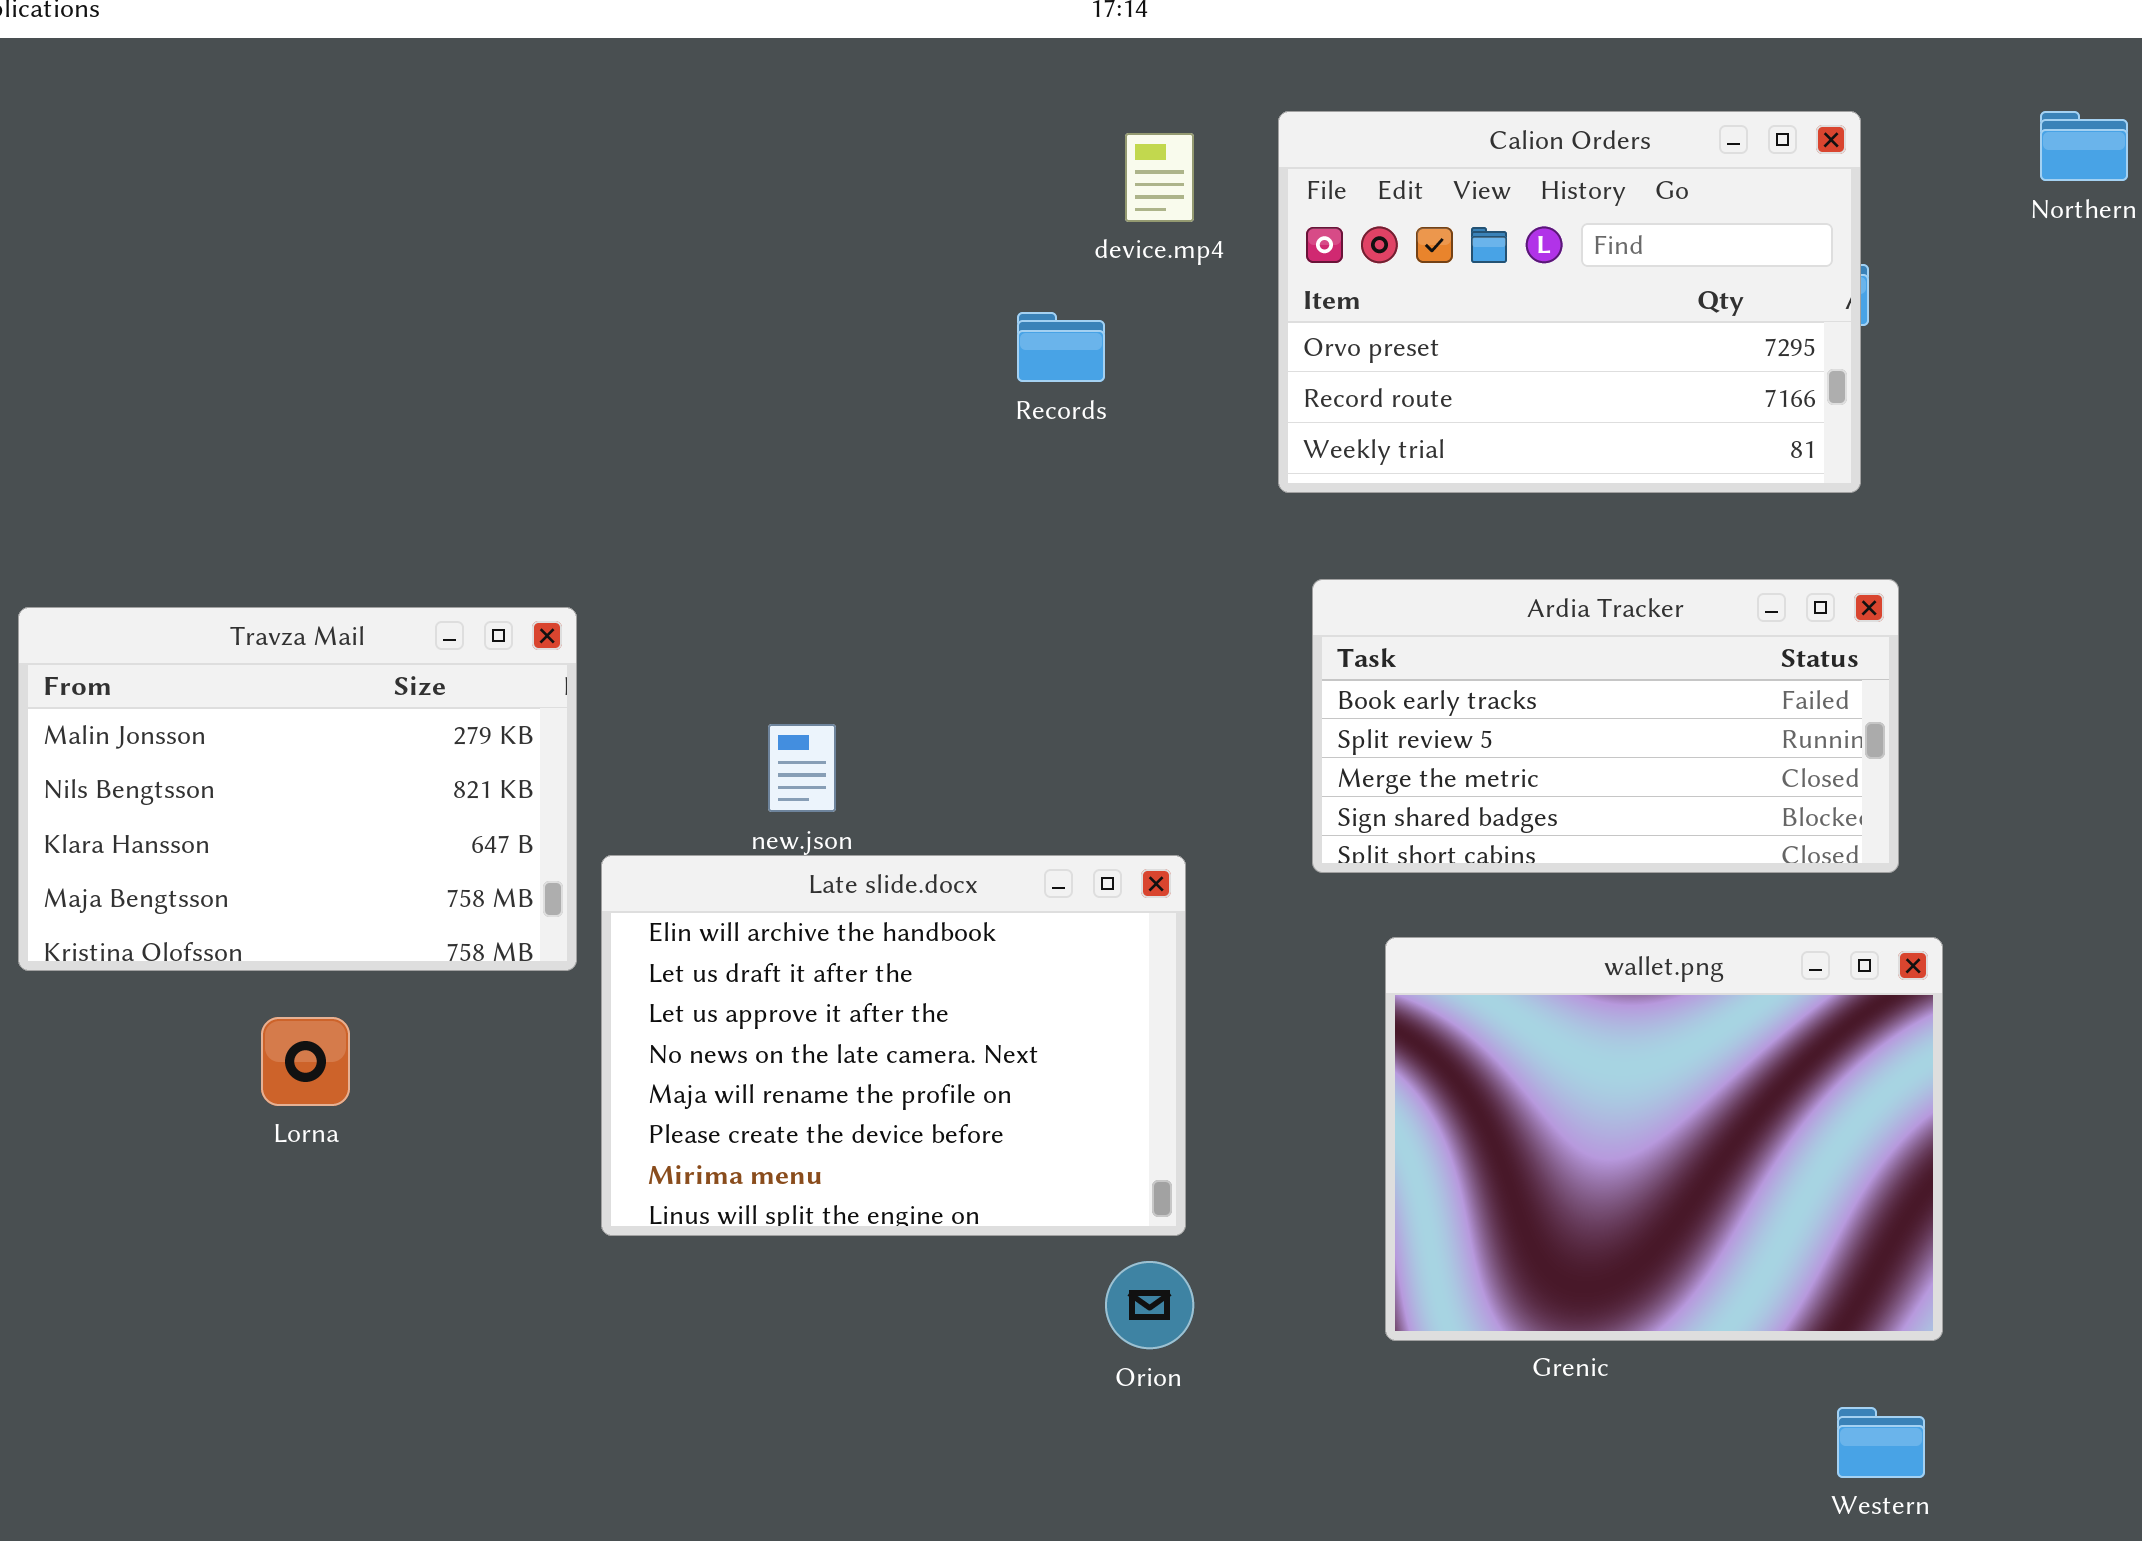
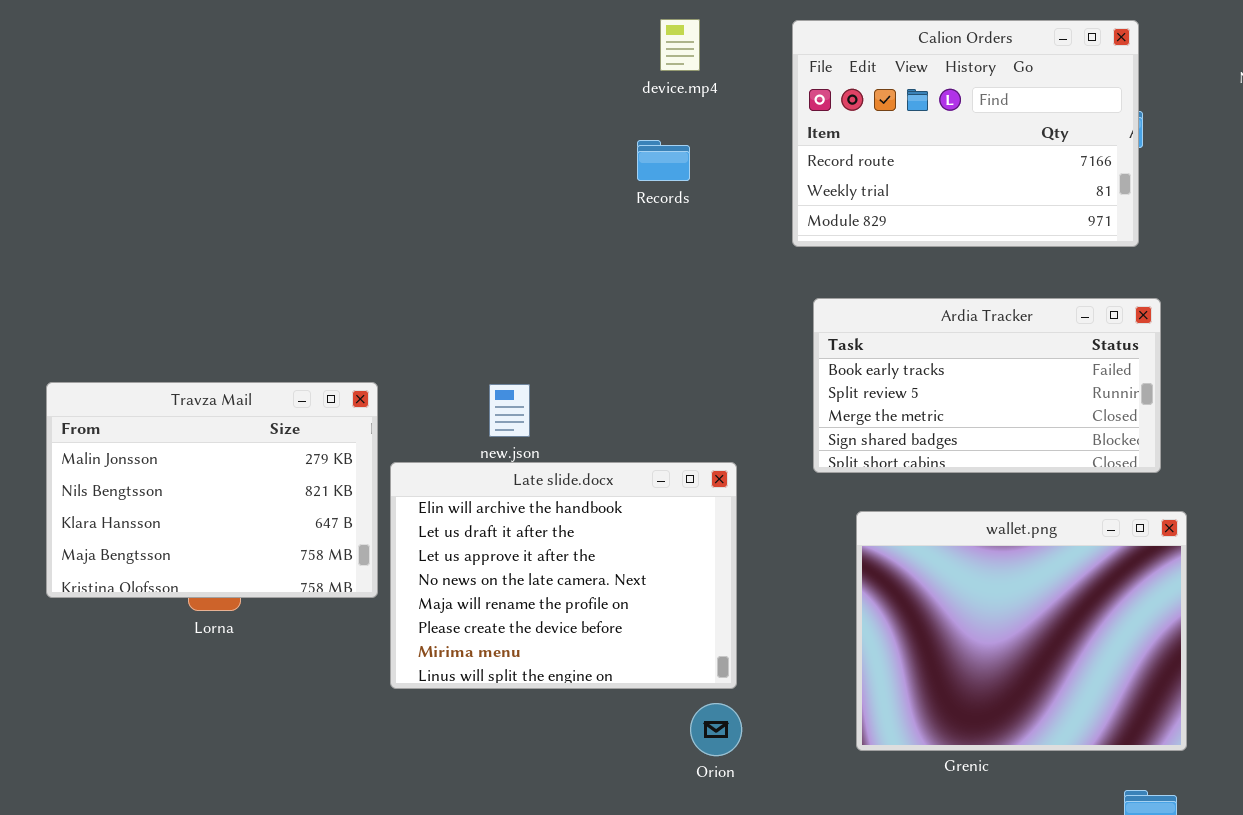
Calion Orders: [1278,111,1861,493] -> [792,20,1139,247], scrolled down 1 row
device.mp4: [1125,133,1194,222] -> [660,19,700,71], moved
Travza Mail: [18,607,577,971] -> [46,382,378,598], moved

